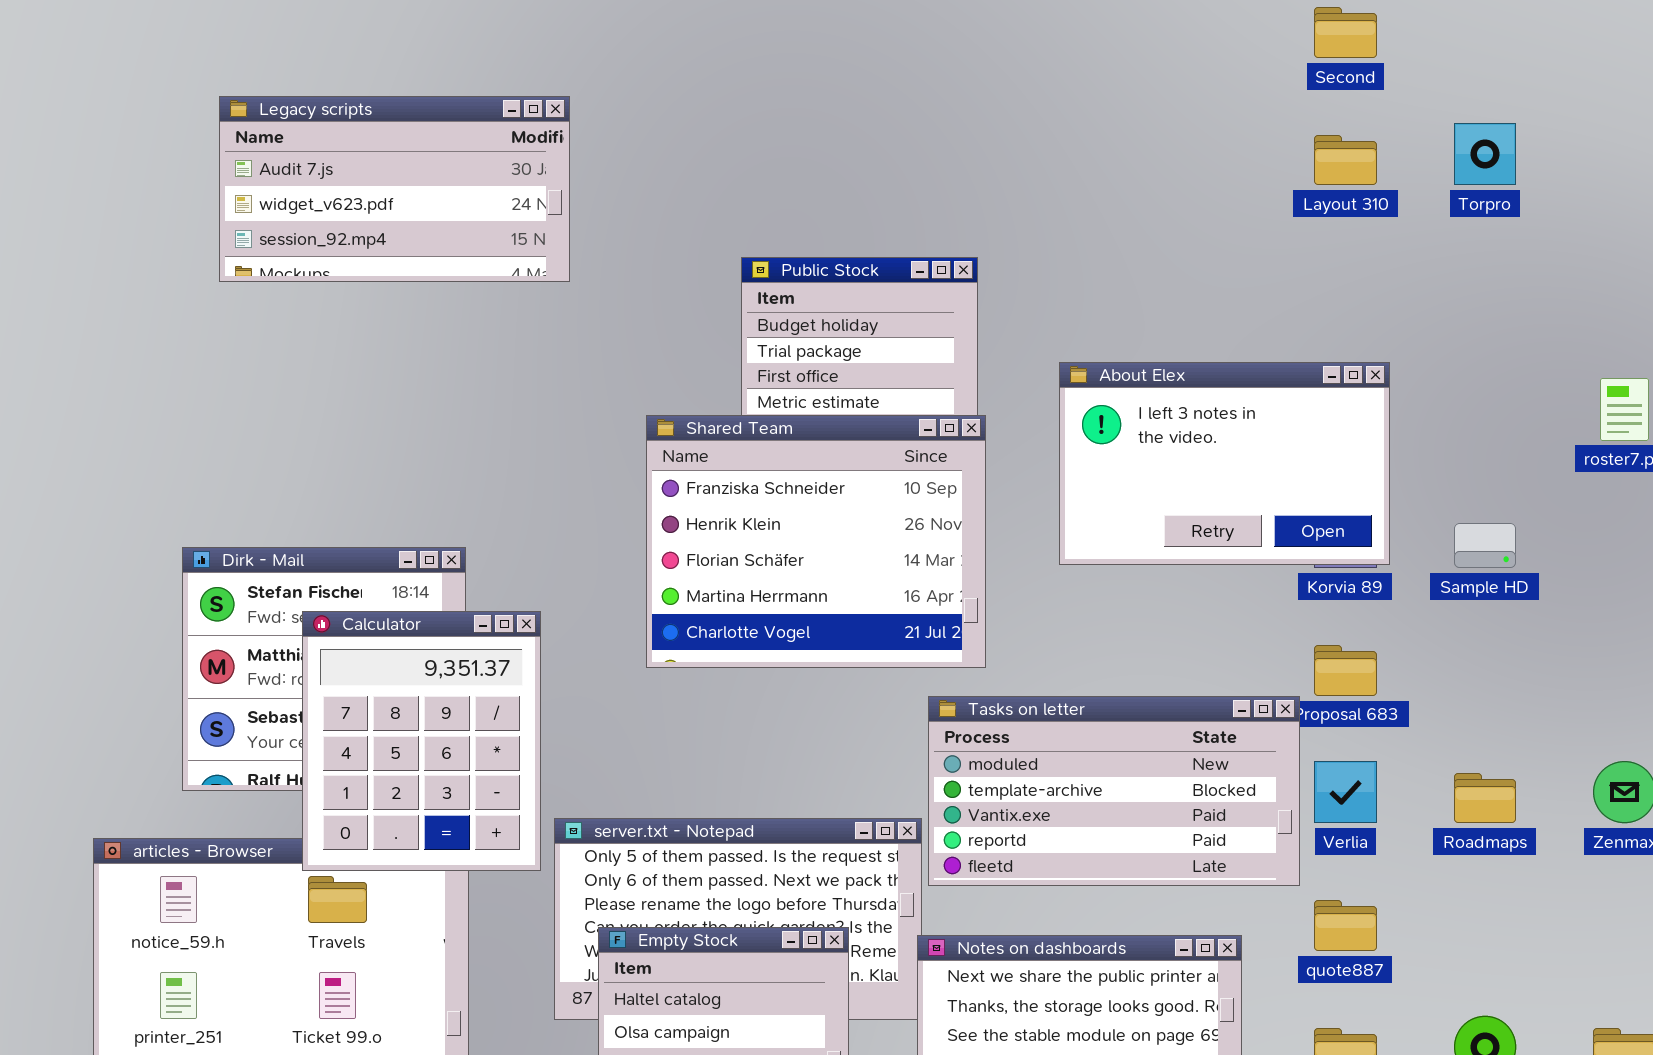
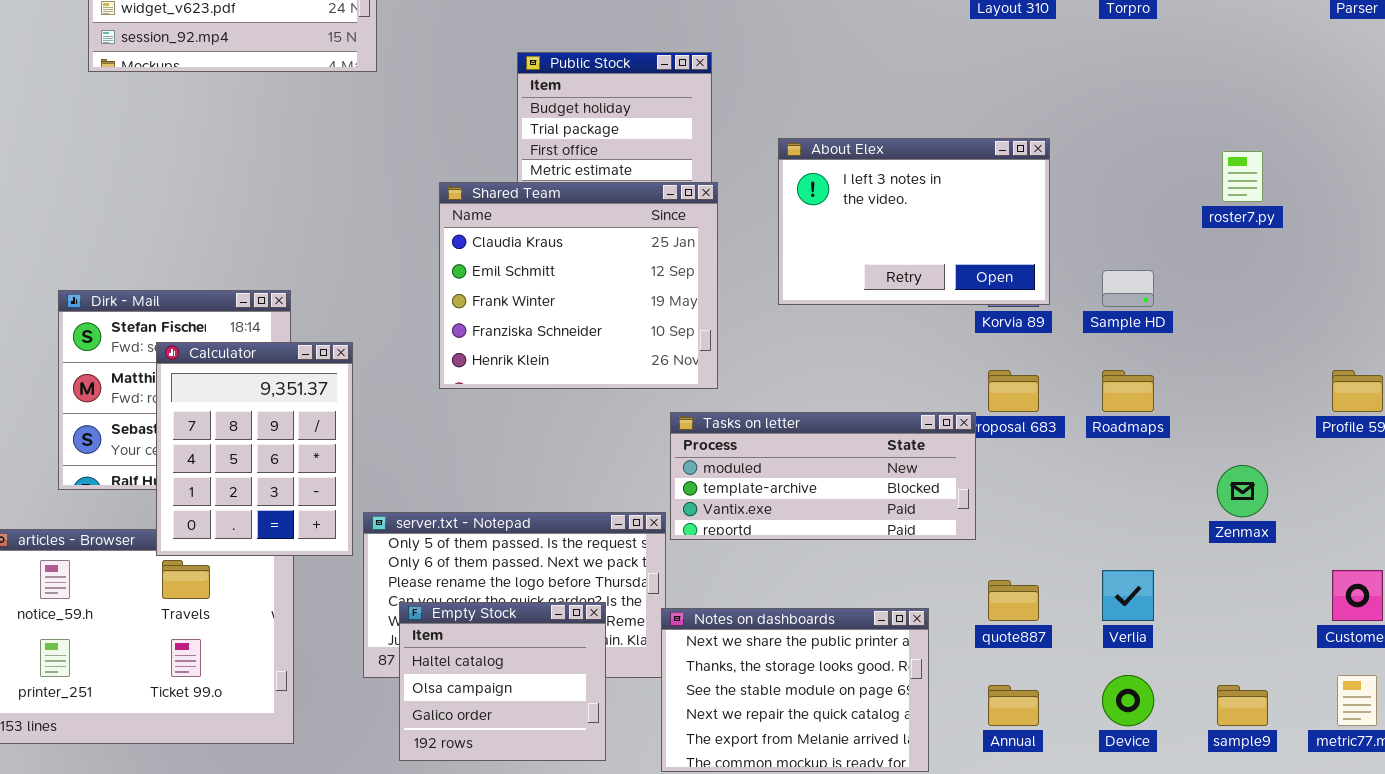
Shared Team: [646,415,986,668] -> [439,182,718,389], scrolled up 3 rows
Tasks on letter: [928,696,1300,886] -> [670,412,976,540], resized
Verlia: [1314,761,1377,823] -> [1102,570,1154,621], moved
Roadmaps: [1454,773,1516,823] -> [1102,370,1154,412], moved

